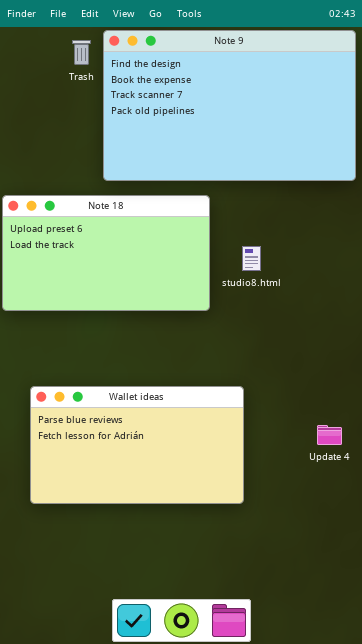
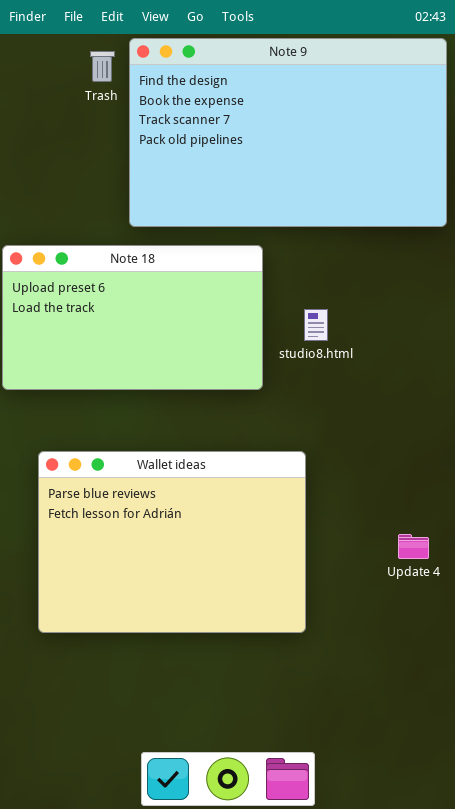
Wallet ideas: [30,386,244,504] -> [38,451,306,633], resized

